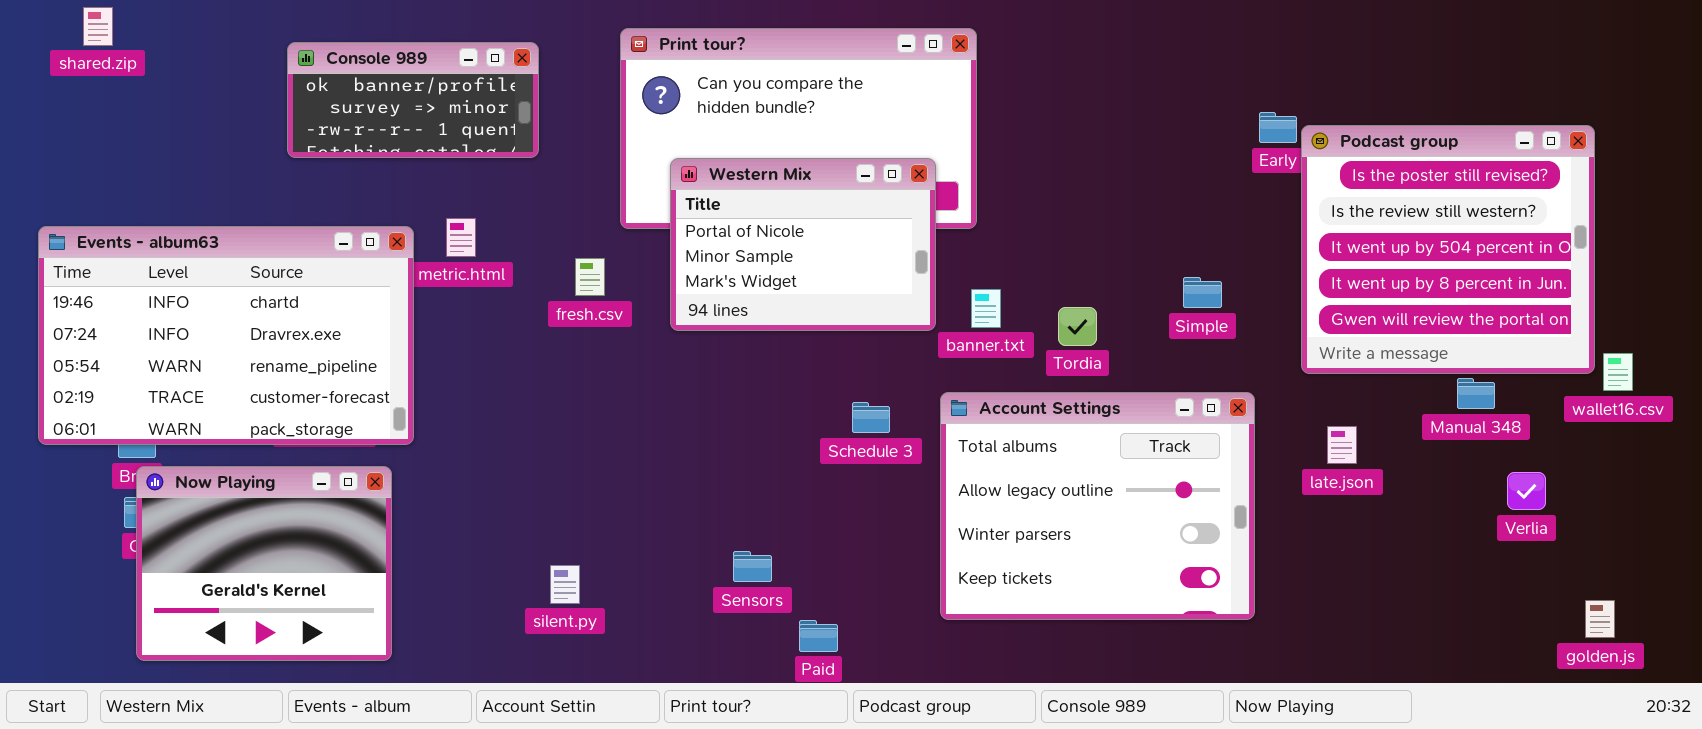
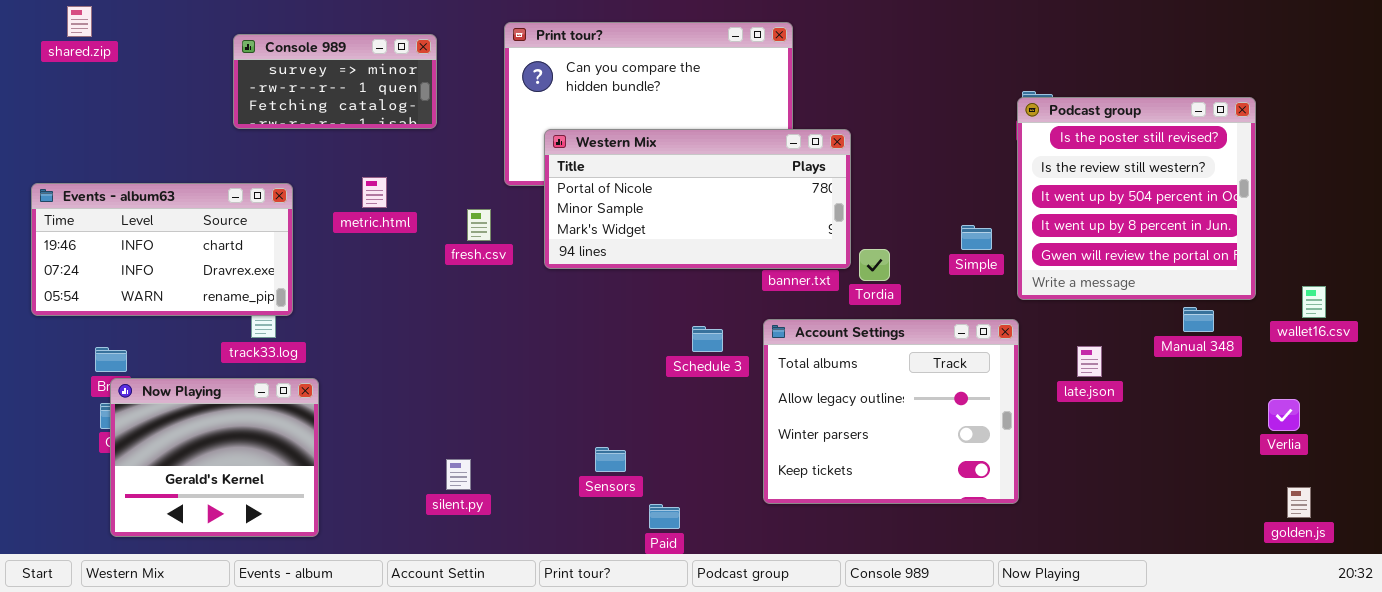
Console 989: [287,42,539,158] -> [233,34,437,129], scrolled down 1 row
Podcast group: [1301,125,1595,374] -> [1017,97,1256,300], moved
Western Mix: [670,158,936,331] -> [544,129,851,269], resized
Events - album63: [38,226,414,445] -> [31,183,293,316], resized
Verlia: [1507,472,1546,510] -> [1268,399,1300,431], moved

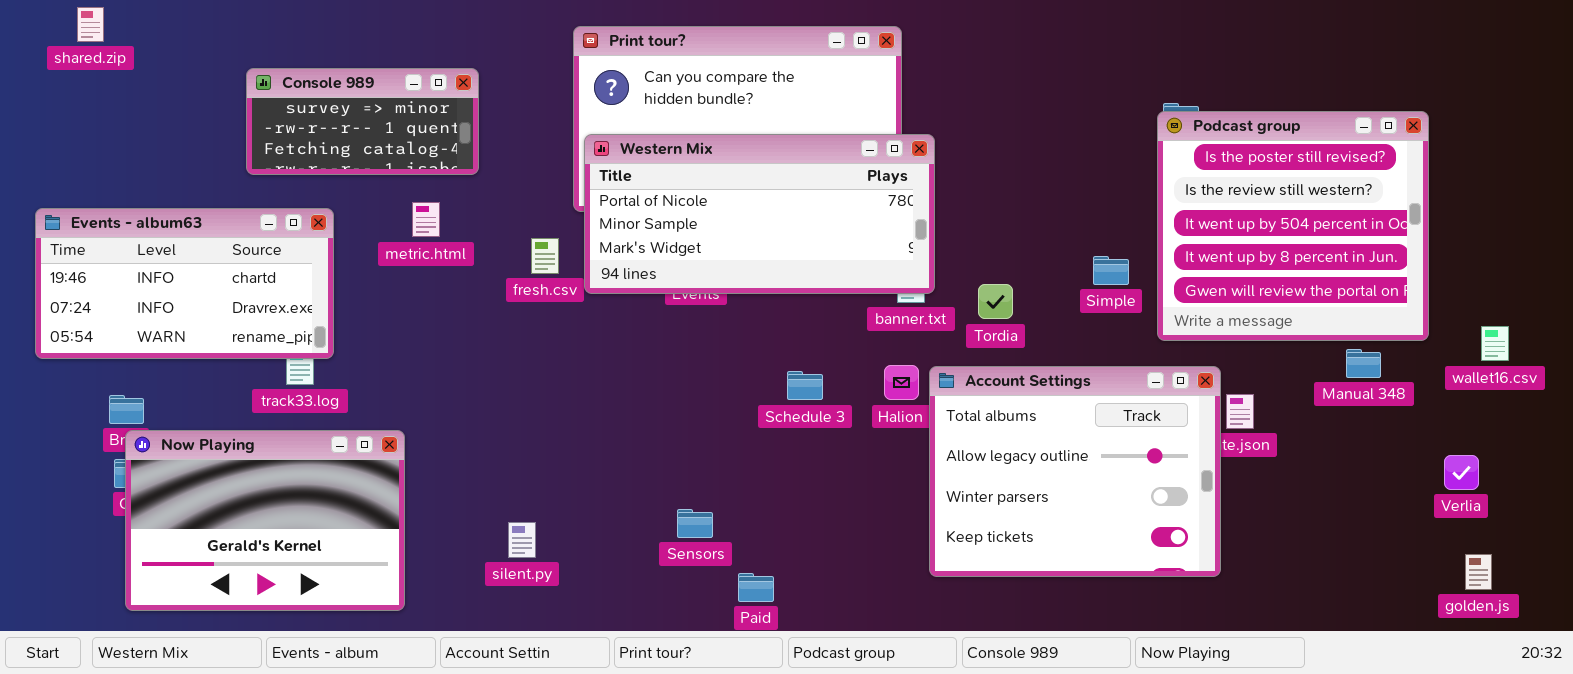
Console 989: [233,34,437,129] -> [246,68,479,175], moved
Western Mix: [544,129,851,269] -> [584,134,935,294], moved
Account Settings: [763,319,1019,504] -> [929,366,1221,577], moved
Now Playing: [110,378,319,537] -> [125,430,405,611], resized

